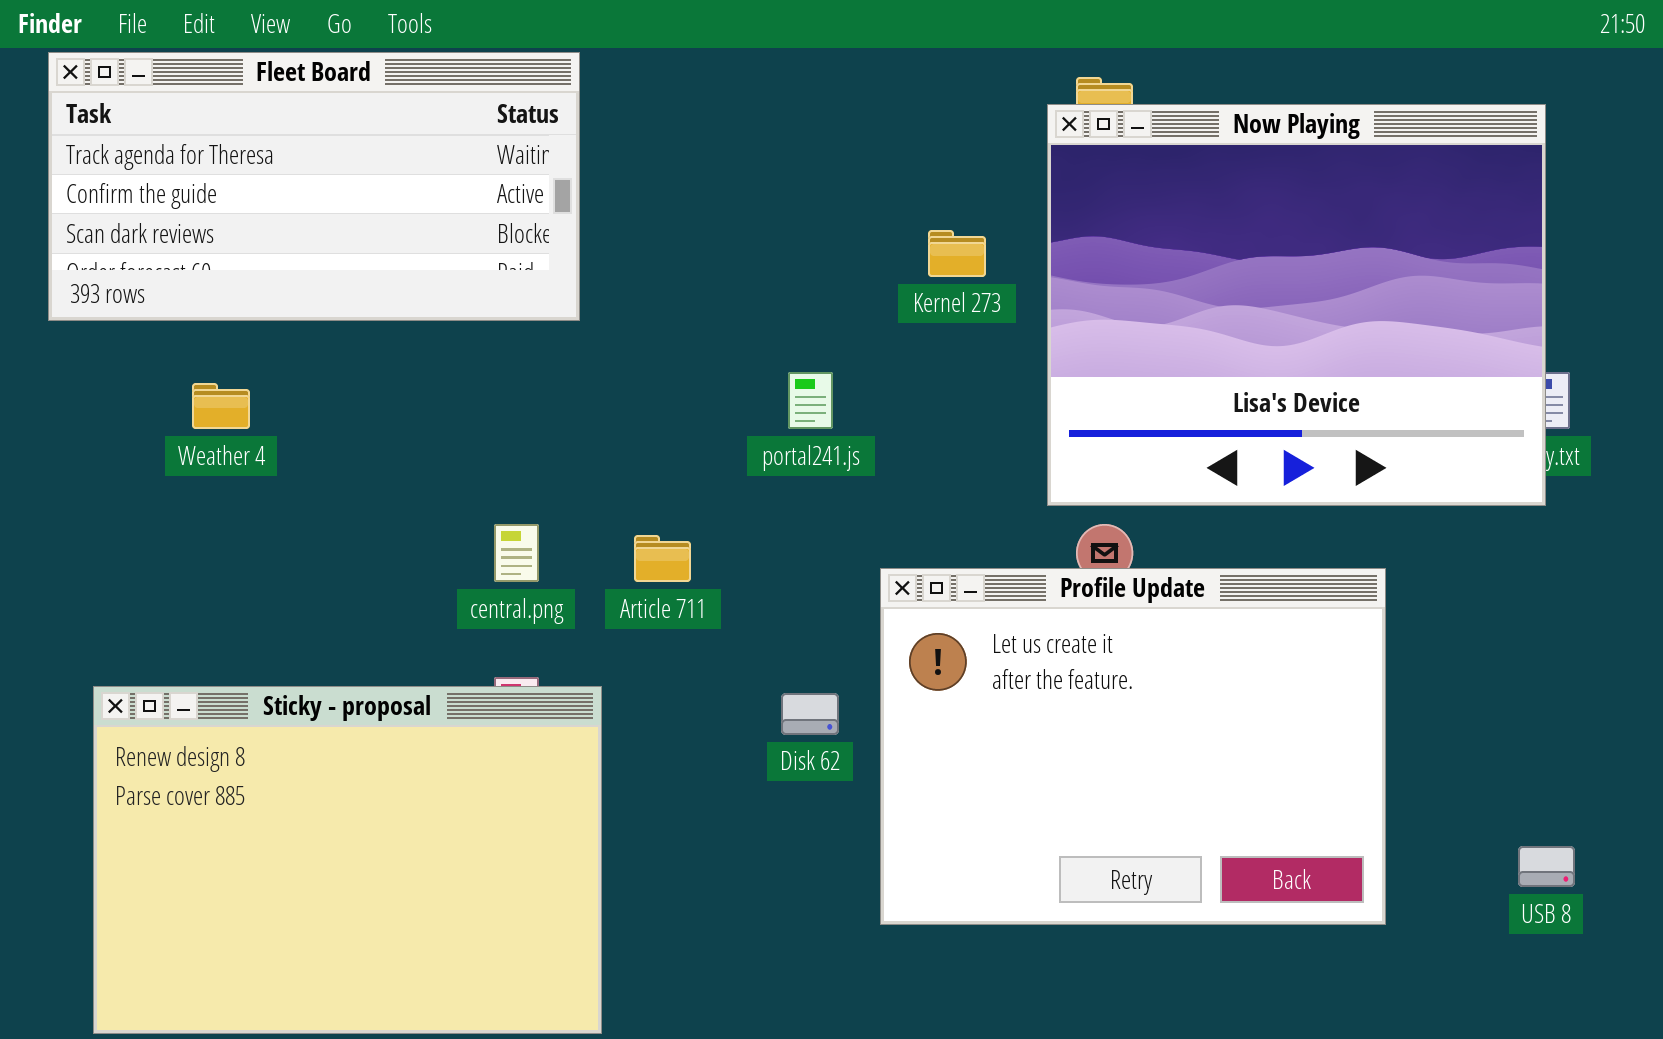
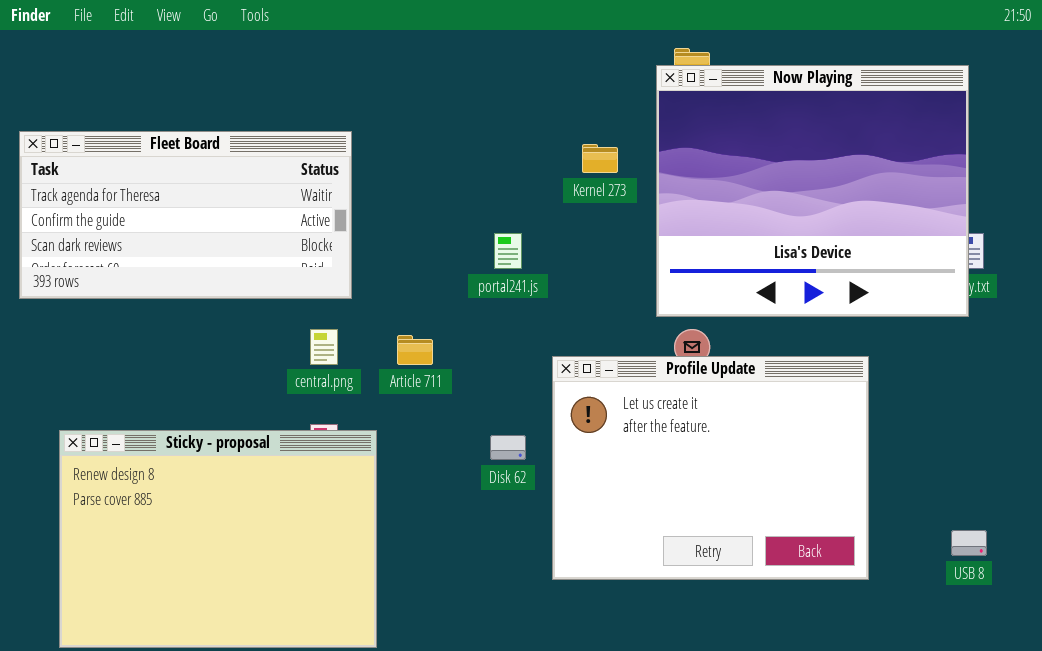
Fleet Board: [48,52,580,321] -> [19,131,352,299], moved

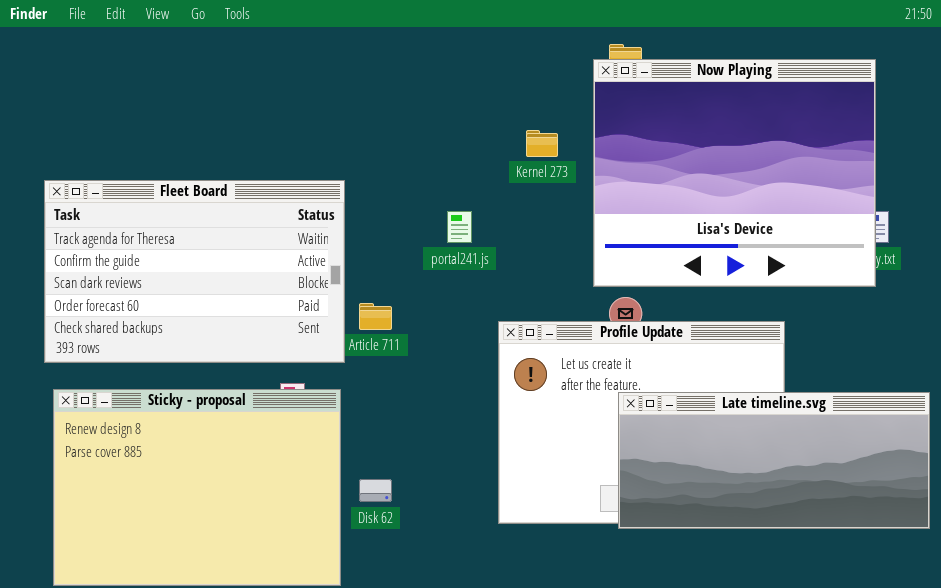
Fleet Board: [19,131,352,299] -> [44,180,345,363], moved, resized
Late timeline.svg: none -> [618,392,930,529], opened
Disk 62: [490,435,526,460] -> [359,479,392,502], moved

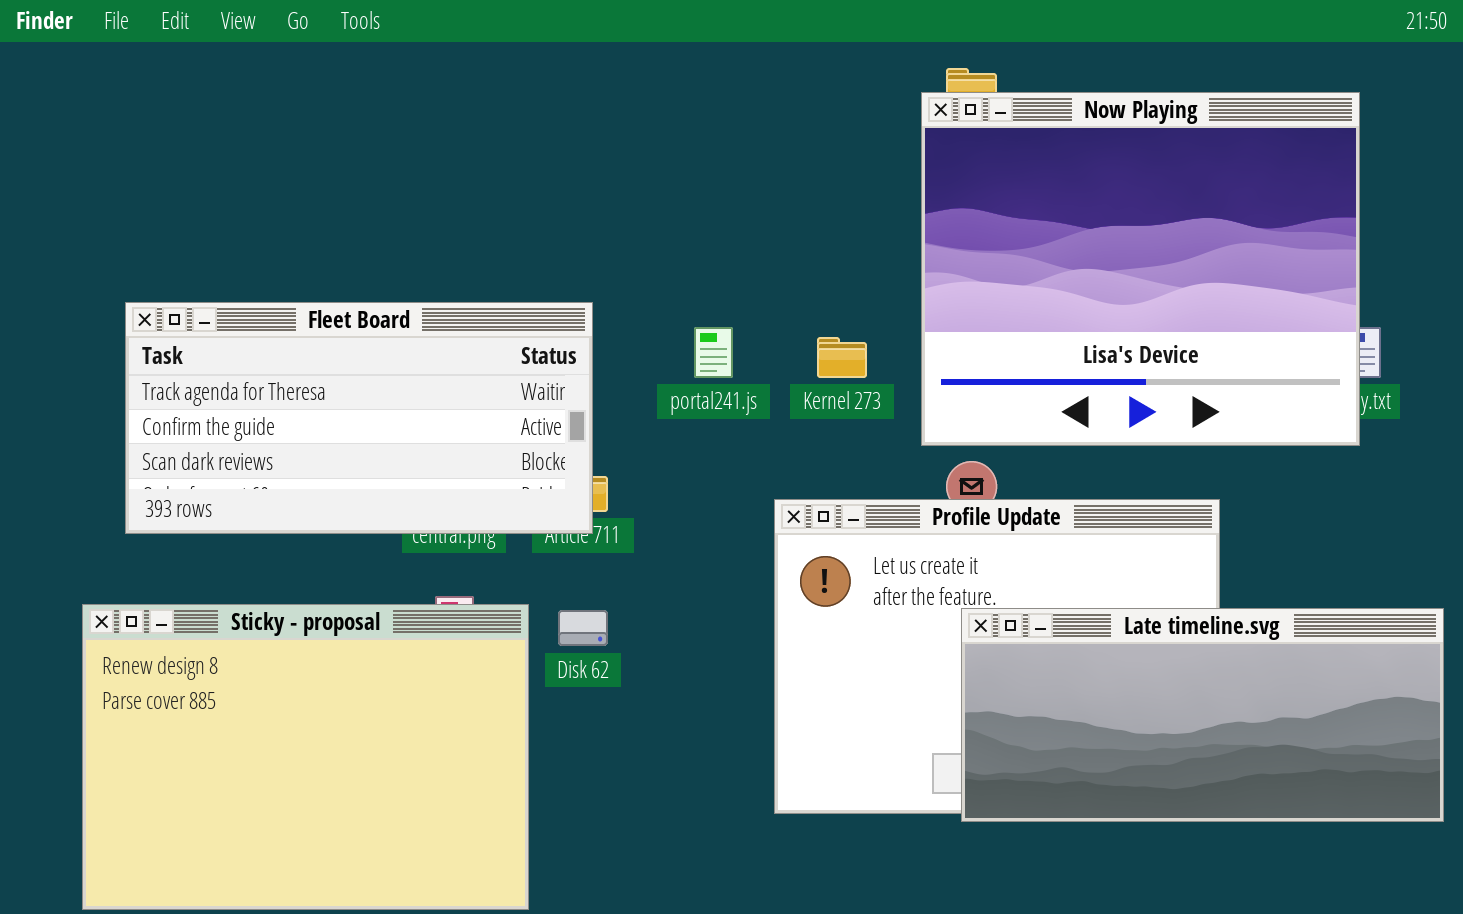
Kernel 273: [526,130,558,157] -> [817,337,867,378], moved
Fleet Board: [44,180,345,363] -> [125,302,593,534], moved, resized
Disk 62: [359,479,392,502] -> [558,610,608,646], moved

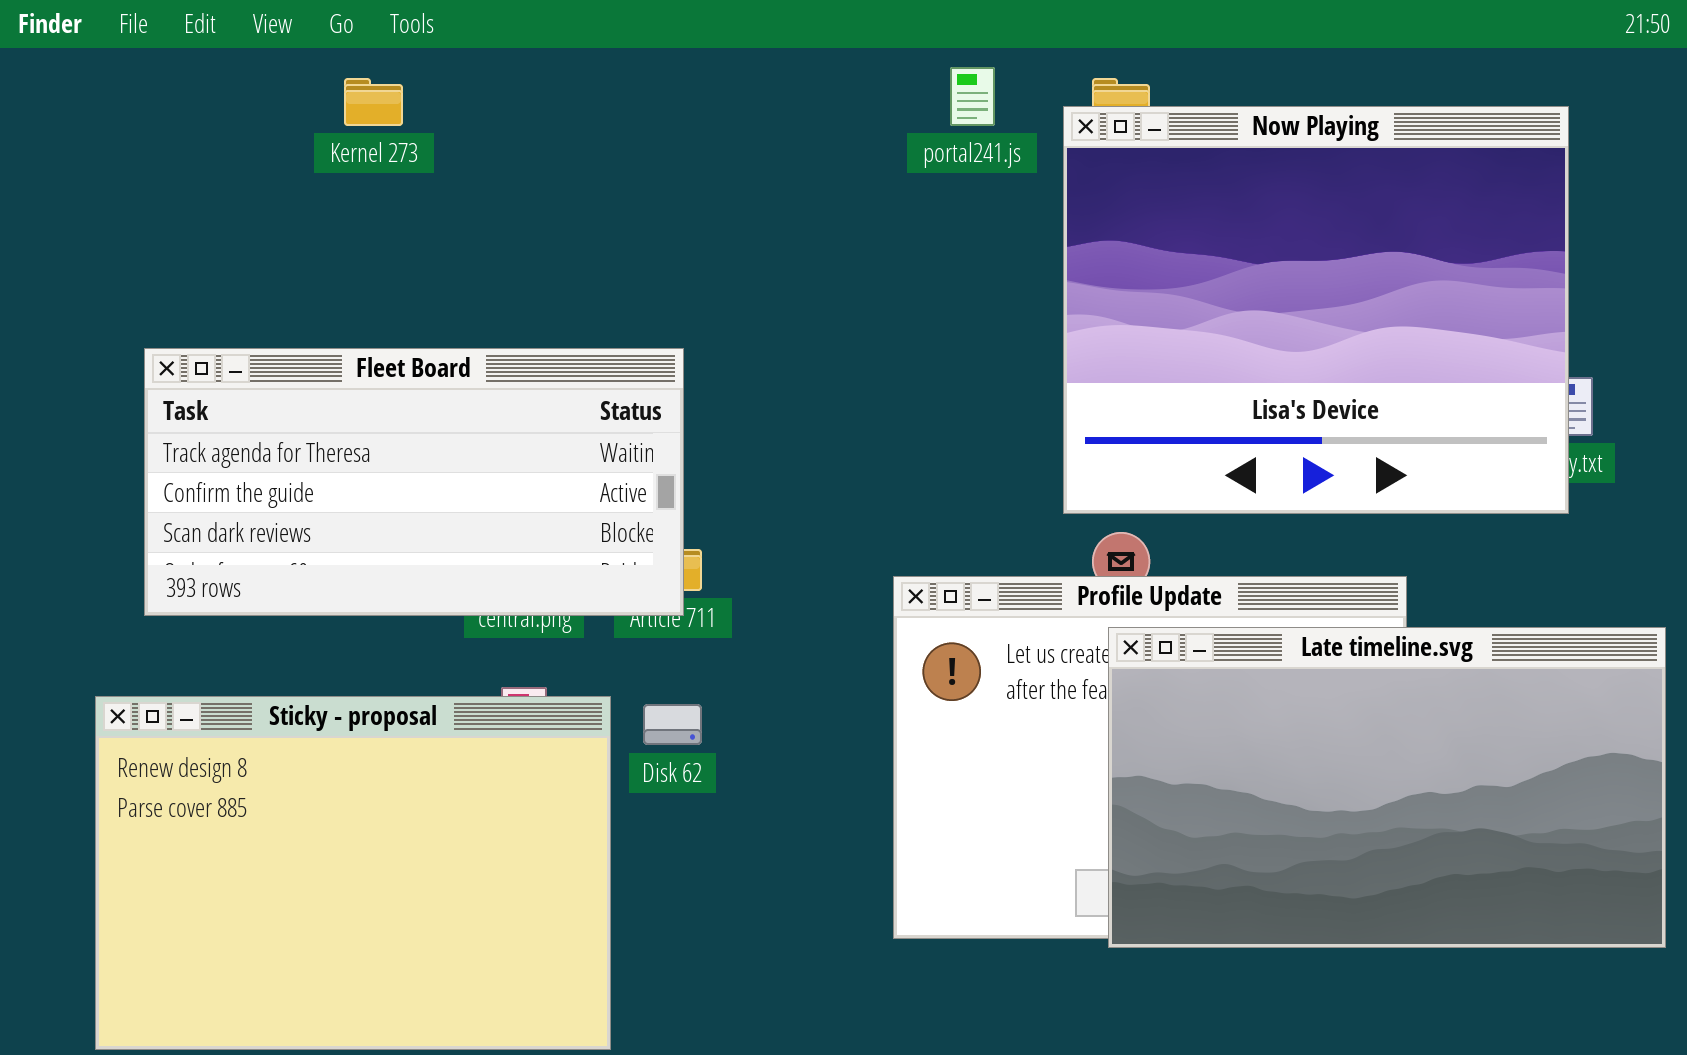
portal241.js: [694,327,733,378] -> [950,67,995,126], moved
Kernel 273: [817,337,867,378] -> [344,78,403,126], moved
Late timeline.svg: [961,608,1444,822] -> [1108,627,1666,948], resized

